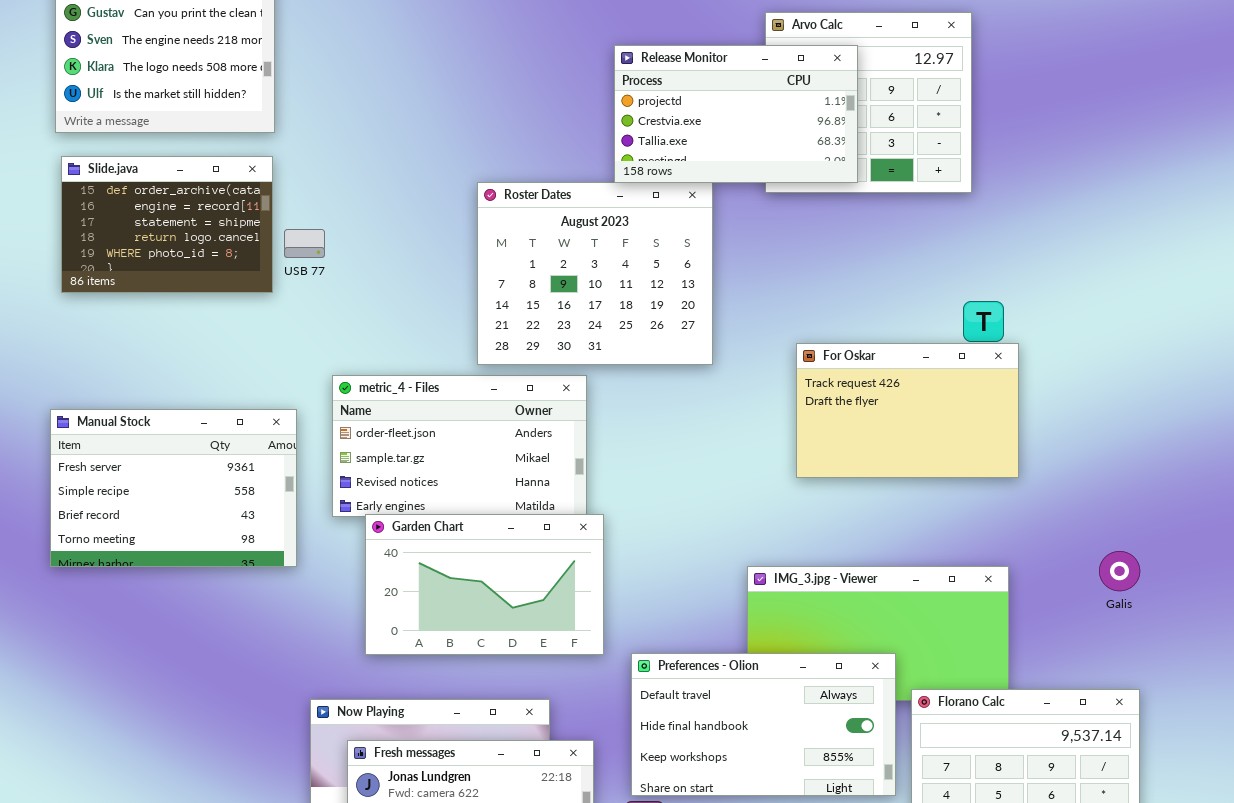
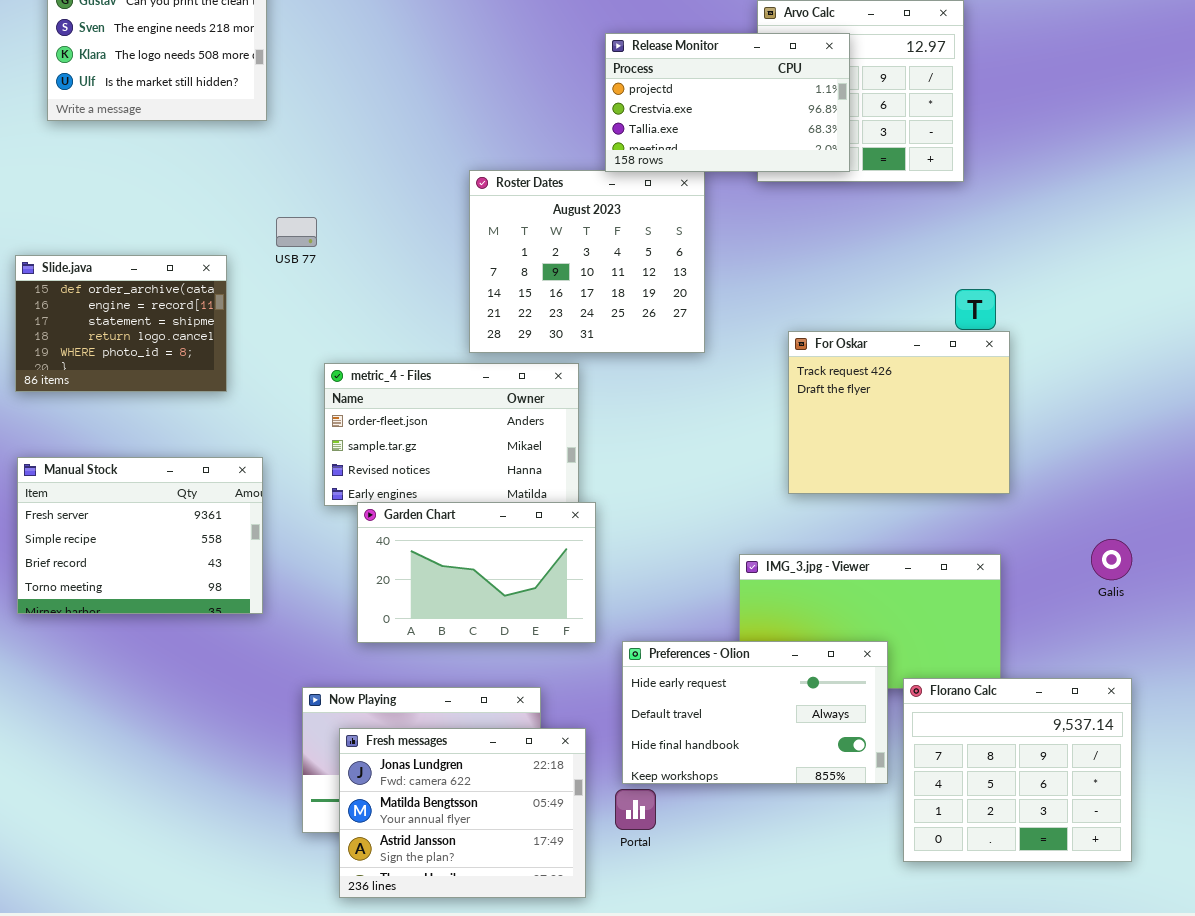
Slide.java: [61,156,273,293] -> [15,255,227,392], moved
For Oskar: [796,343,1019,478] -> [788,331,1010,494], resized
Manual Stock: [50,409,297,567] -> [17,457,263,614], moved
Preferences - Olion: [631,653,896,796] -> [622,641,888,784], scrolled up 1 row

